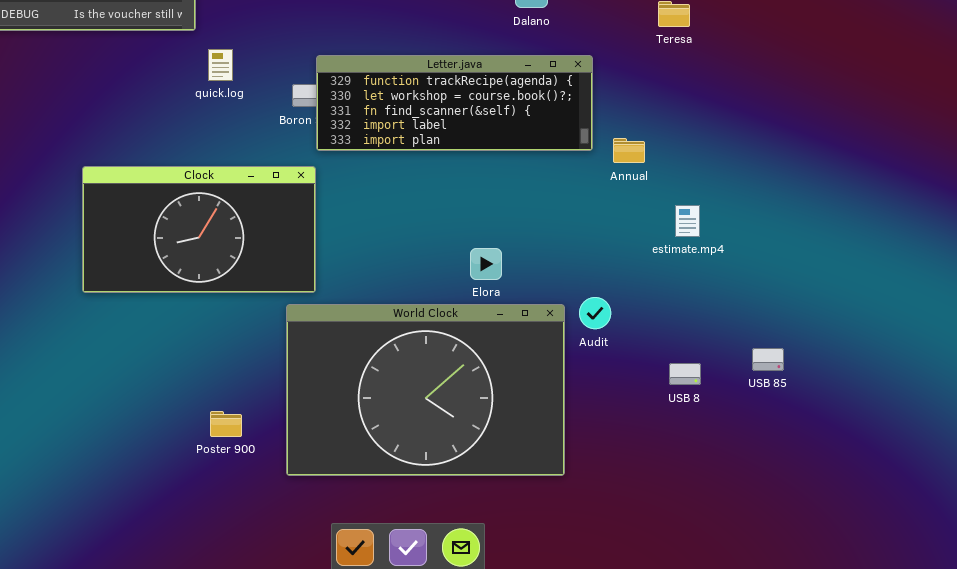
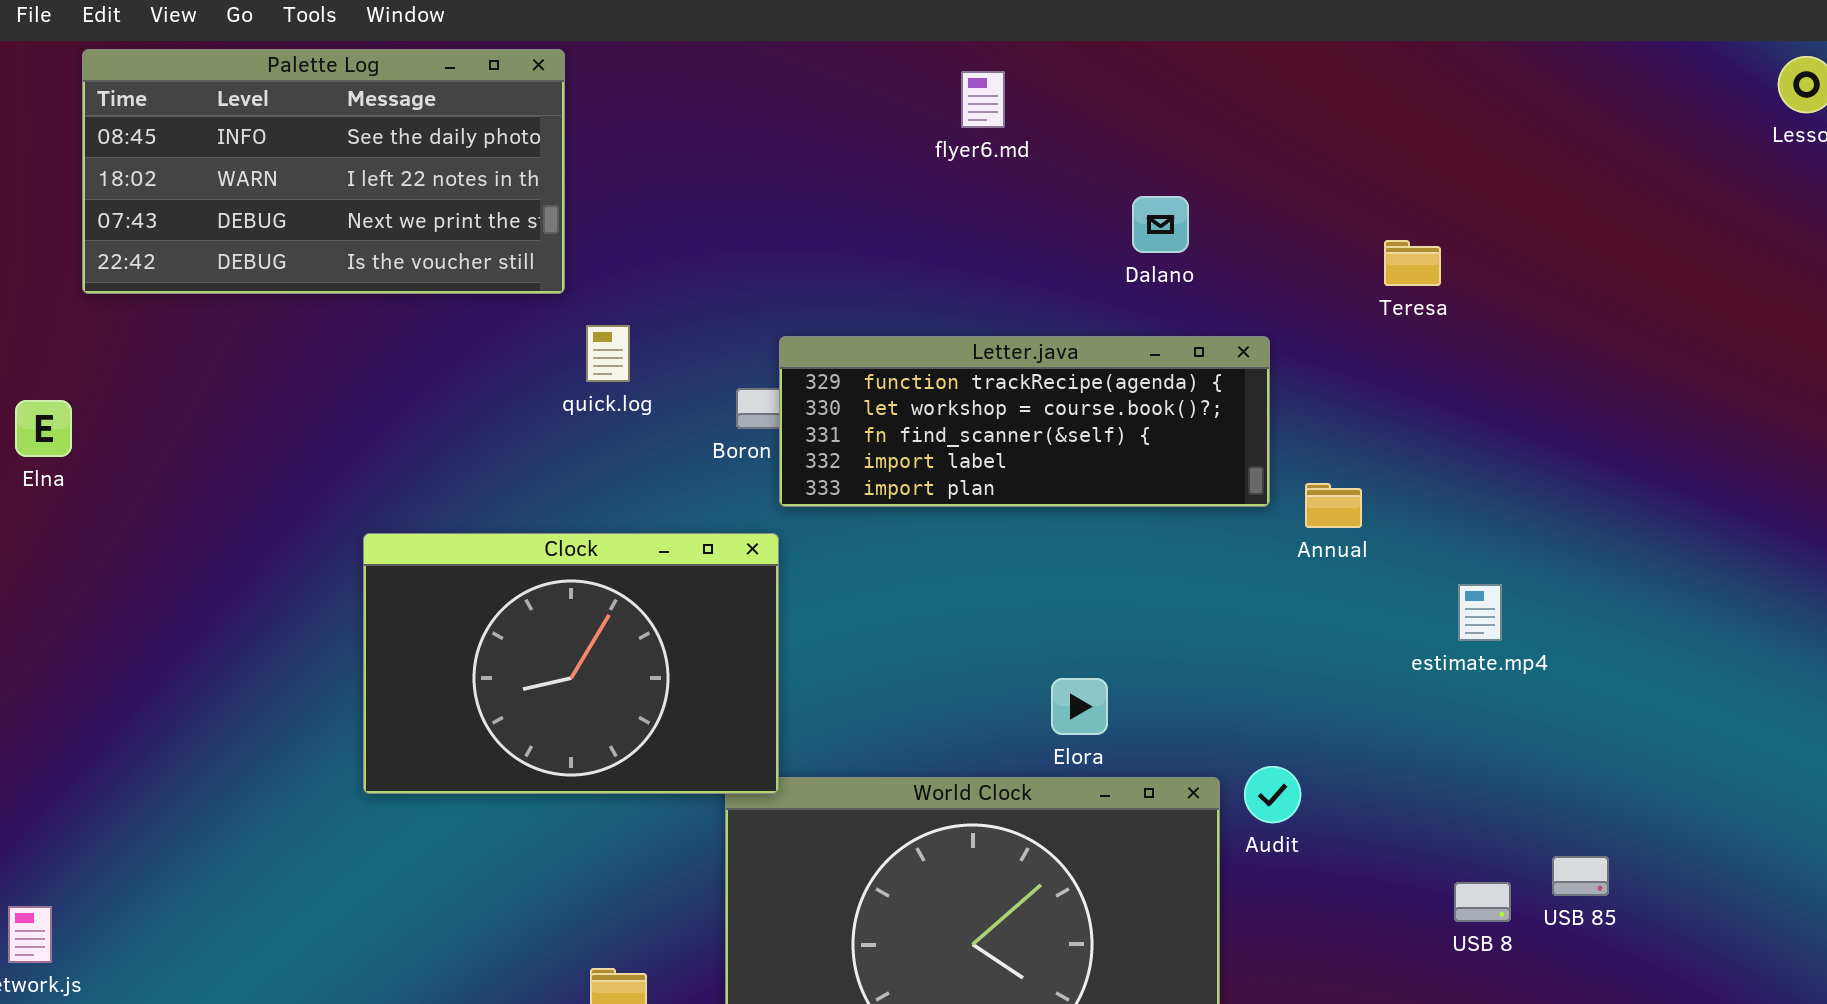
Clock: [82,166,316,293] -> [363,533,779,794], resized
estimate.mp4: [675,205,700,237] -> [1458,584,1502,641], moved
USB 8: [669,363,701,385] -> [1454,882,1511,922], moved

